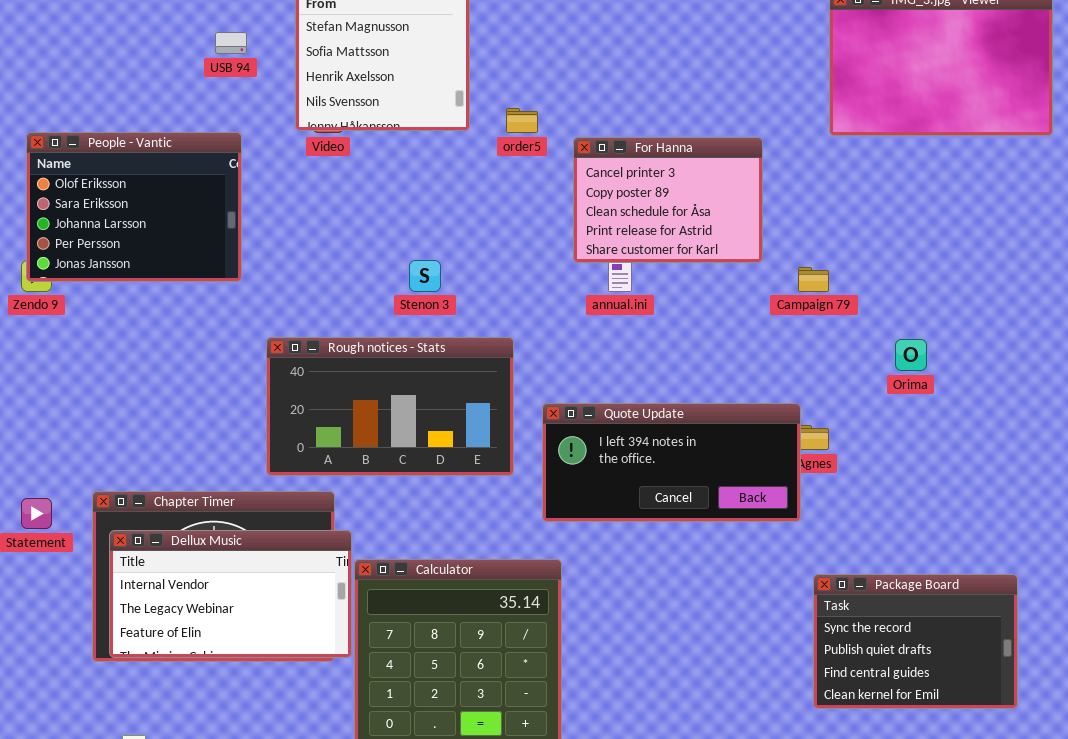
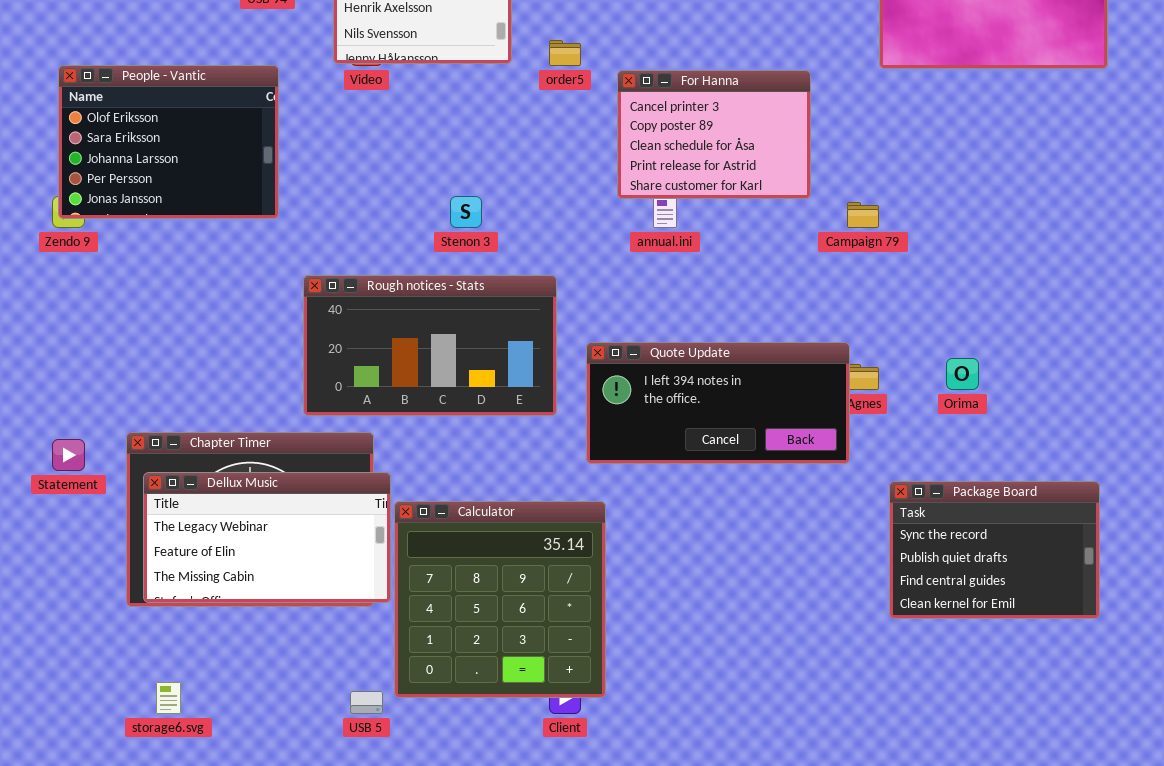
Orima: [895,339,927,371] -> [946,358,979,390], moved
Dellux Music: [109,530,352,658] -> [143,472,391,603], scrolled down 1 row
Package Board: [813,574,1018,709] -> [889,481,1100,619], moved

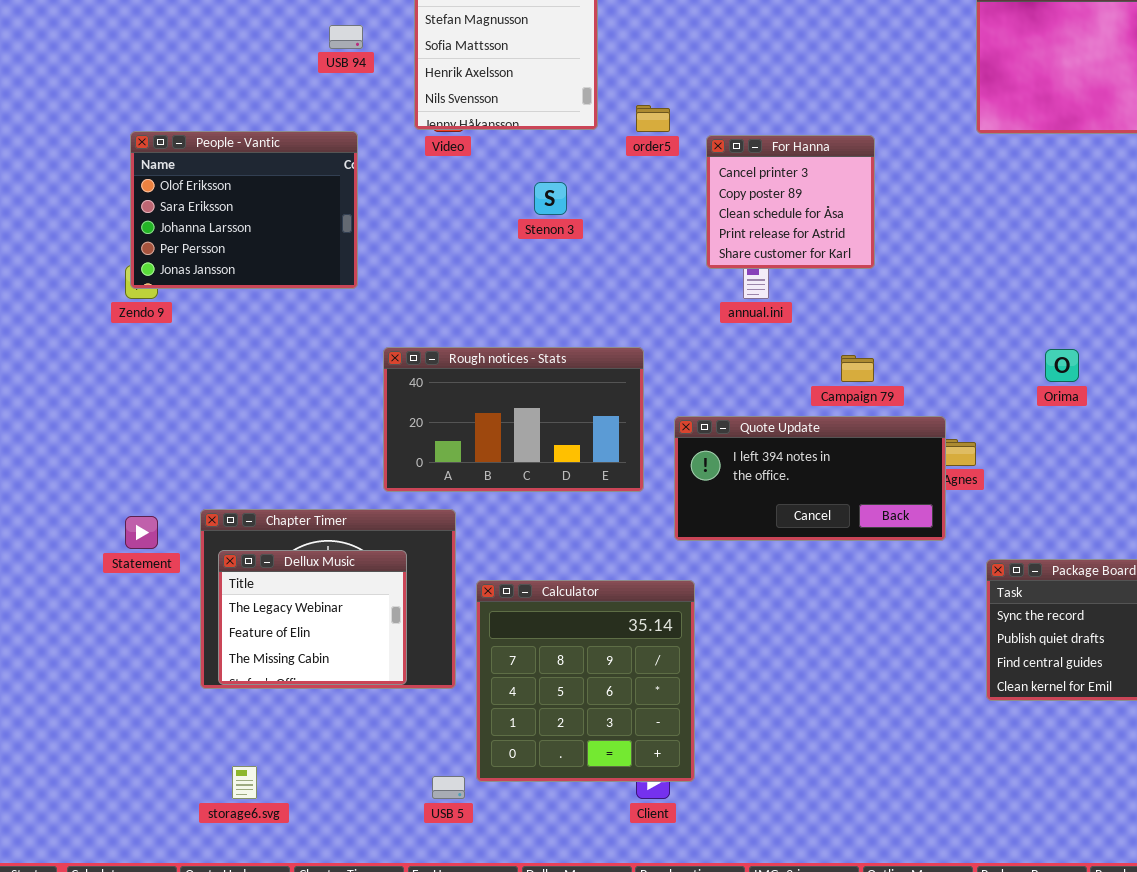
For Hanna: [617,70,811,199] -> [706,135,875,269], resized
Stenon 3: [450,196,482,228] -> [534,182,567,215], moved
Campaign 79: [847,202,879,228] -> [841,355,874,382], moved
Orima: [946,358,979,390] -> [1045,349,1079,382], moved
Dellux Music: [143,472,391,603] -> [218,550,407,685], resized

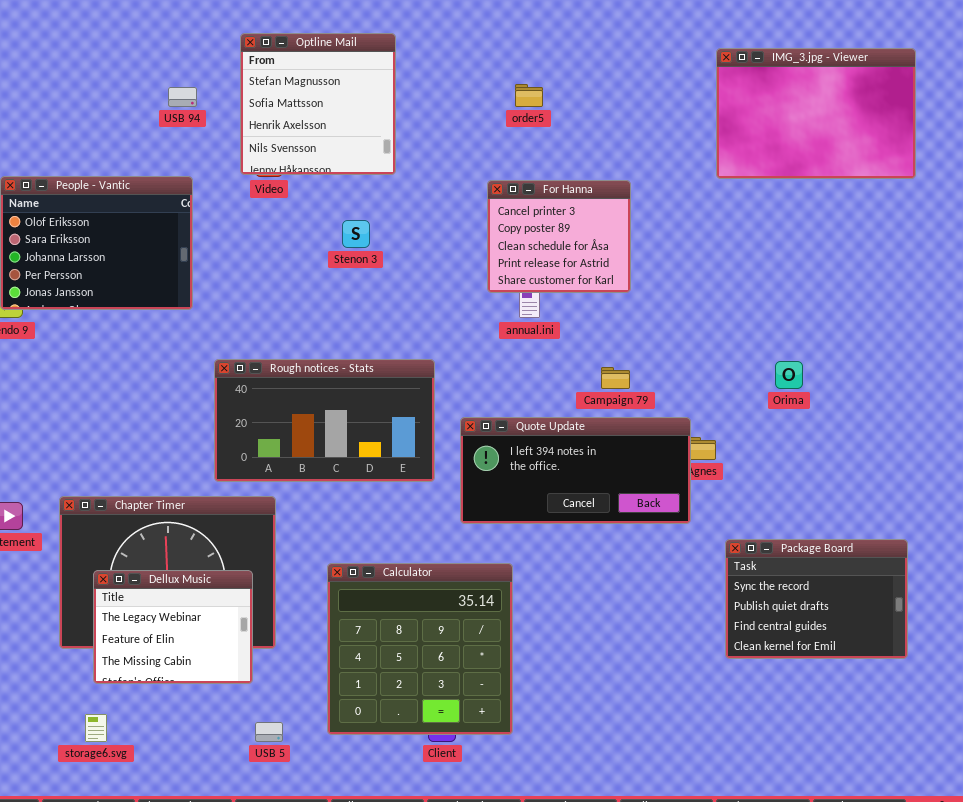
order5: [636,105,670,132] -> [515,84,543,107], moved
Dellux Music: [218,550,407,685] -> [93,570,253,684], moved
Calculator: [476,580,695,782] -> [327,563,513,735], moved

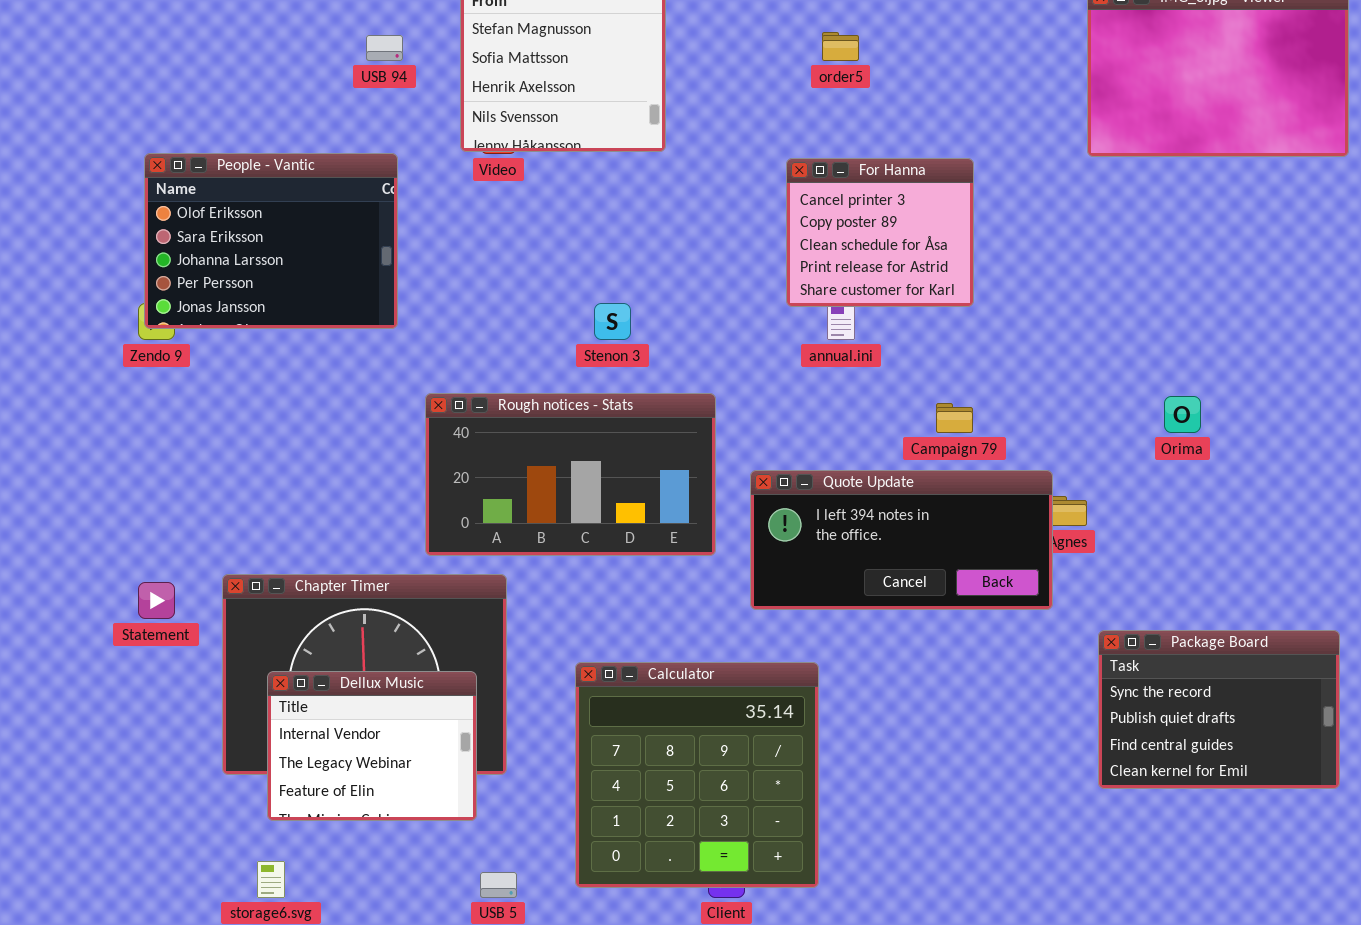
Stenon 3: [342,220,370,248] -> [594,303,631,340], moved
Dellux Music: [93,570,253,684] -> [267,671,477,821], scrolled up 1 row

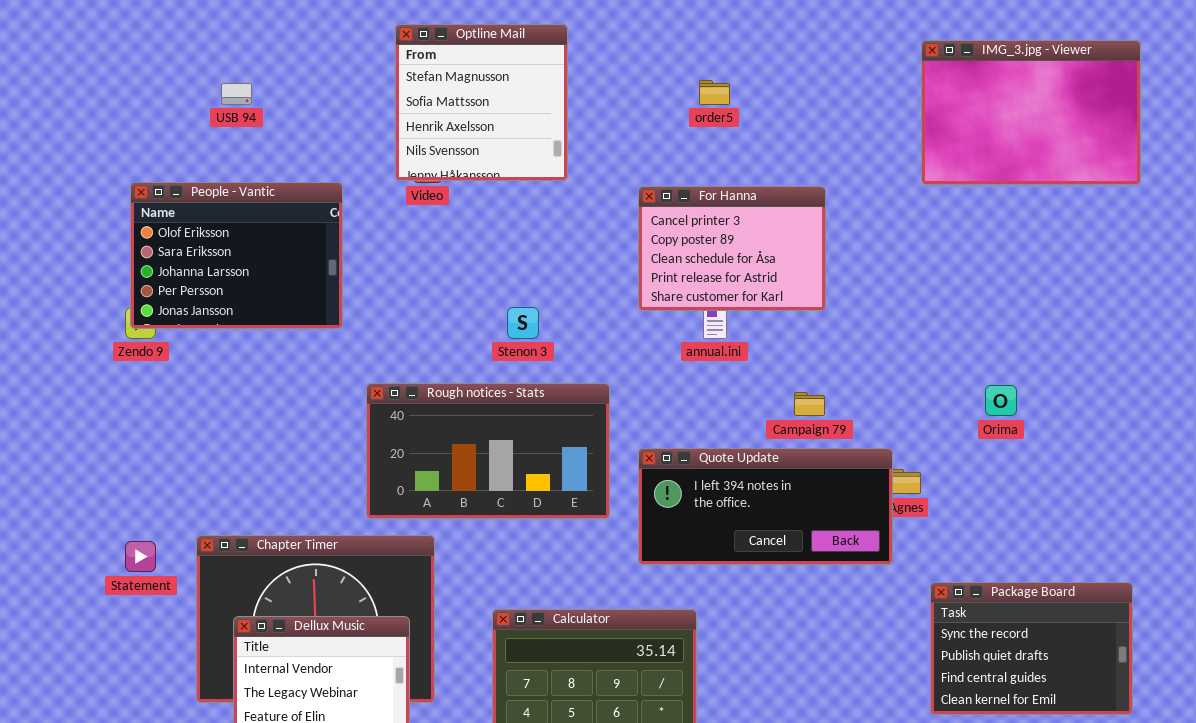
USB 94: [366,35,403,61] -> [221,83,252,105], moved
For Hanna: [786,158,974,307] -> [638,186,826,311], resized

